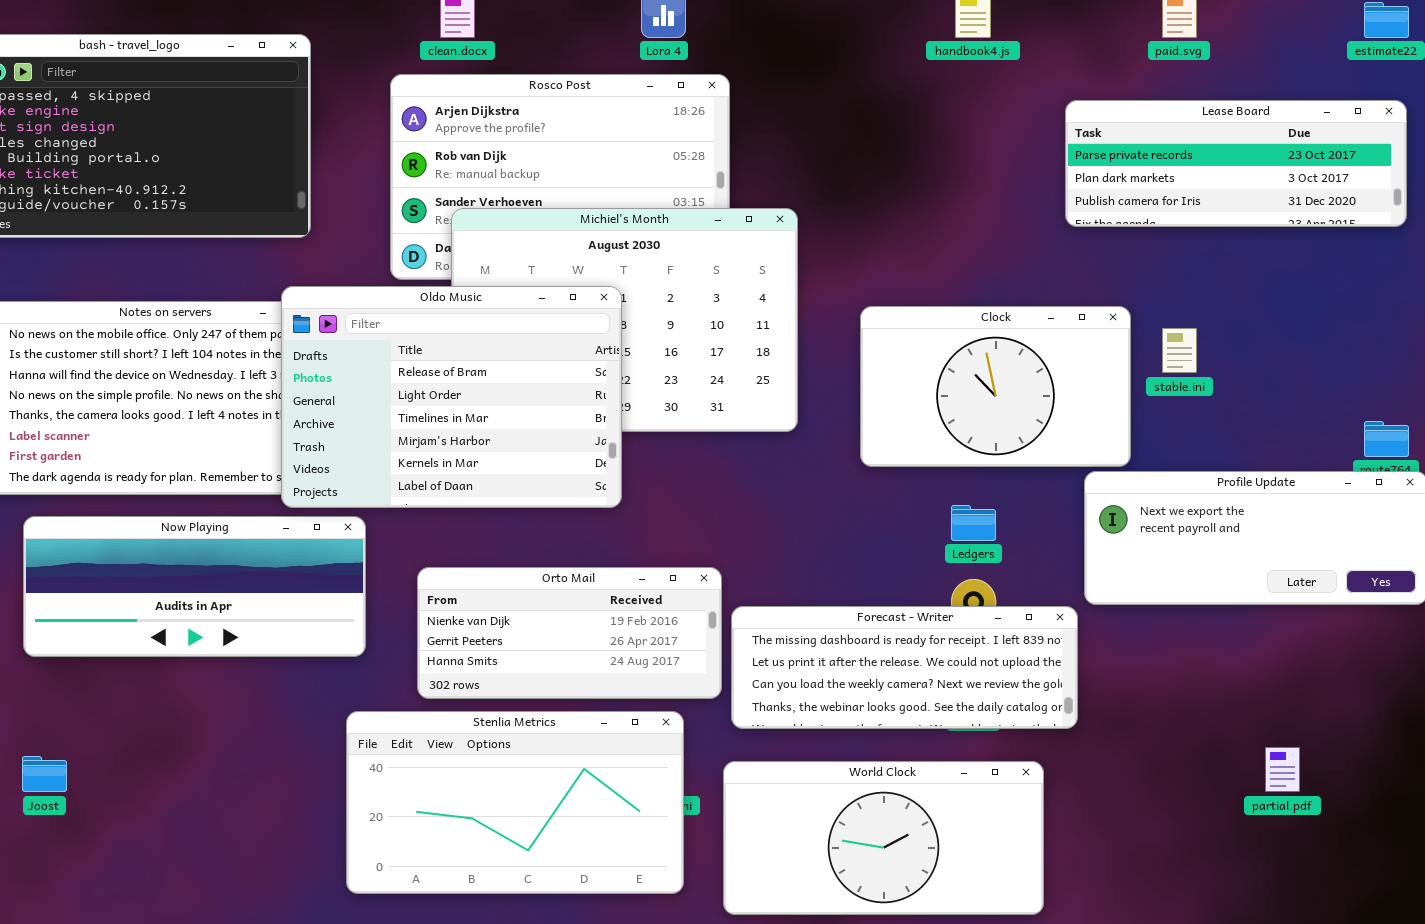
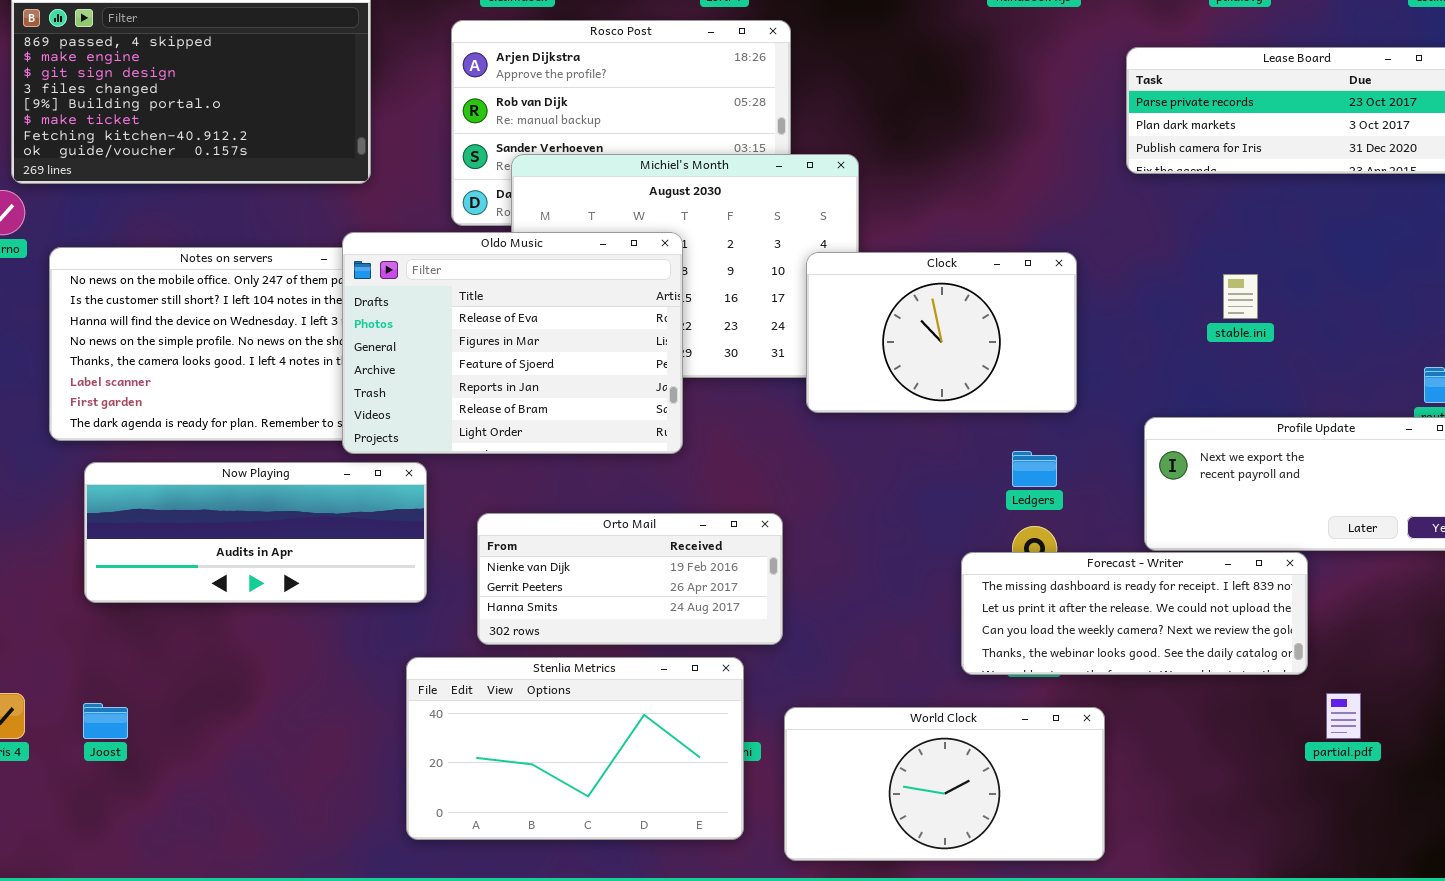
Oldo Music: [281,286,622,508] -> [342,232,683,454], scrolled up 4 rows
Clock: [860,306,1131,467] -> [806,252,1077,413], moved
Forecast - Writer: [731,606,1078,729] -> [961,552,1308,675], moved

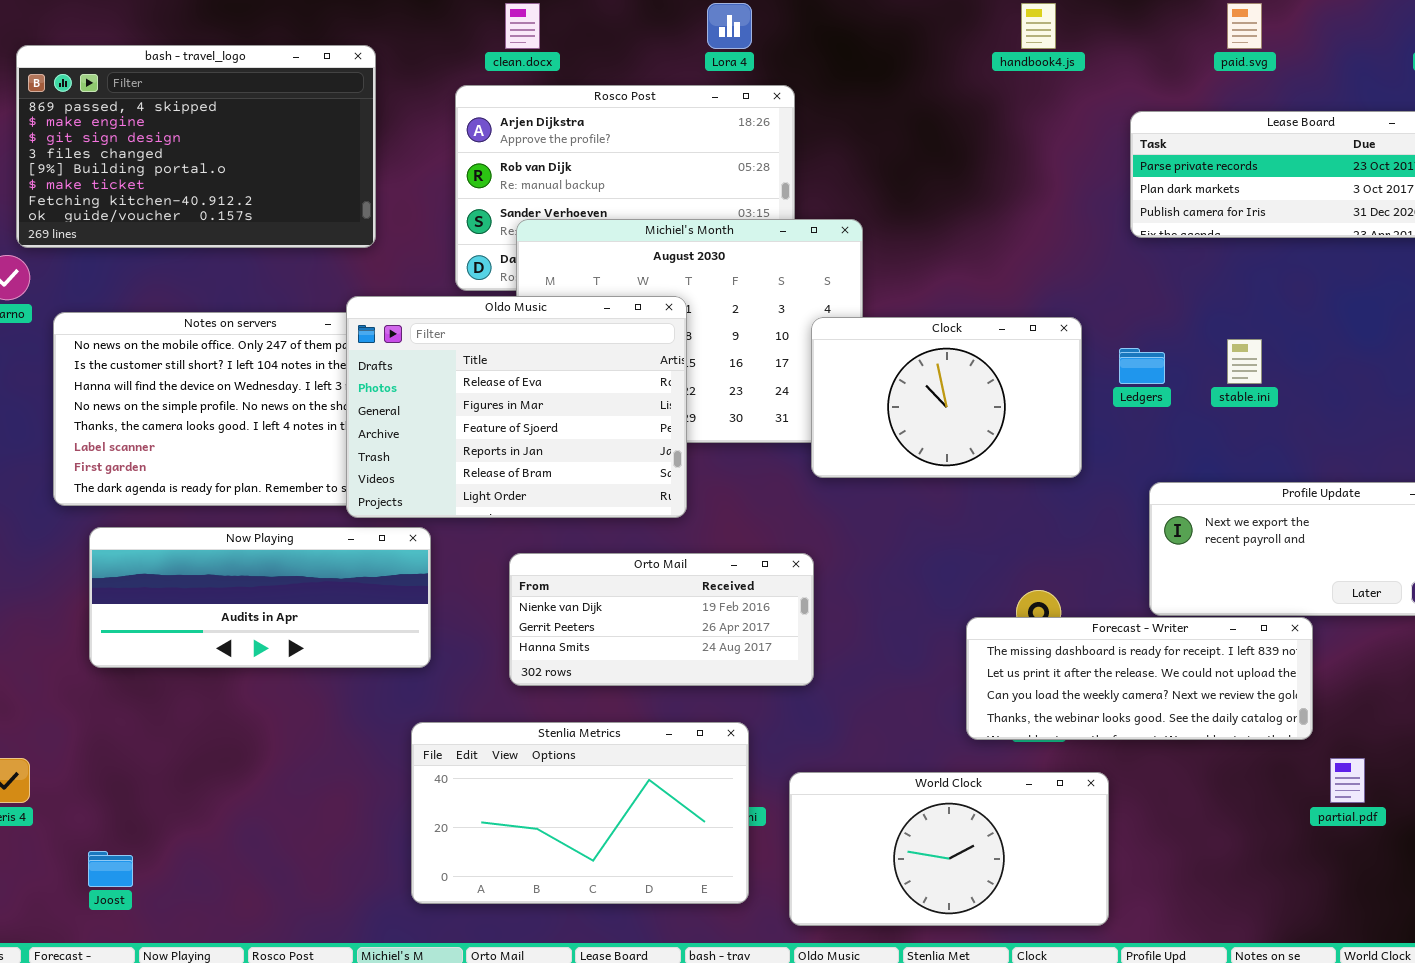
Ledgers: [1012,451,1057,487] -> [1119,348,1165,384], moved
Orto Mail: [477,513,783,645] -> [509,553,814,686], moved
Joost: [83,703,128,739] -> [88,851,133,887], moved

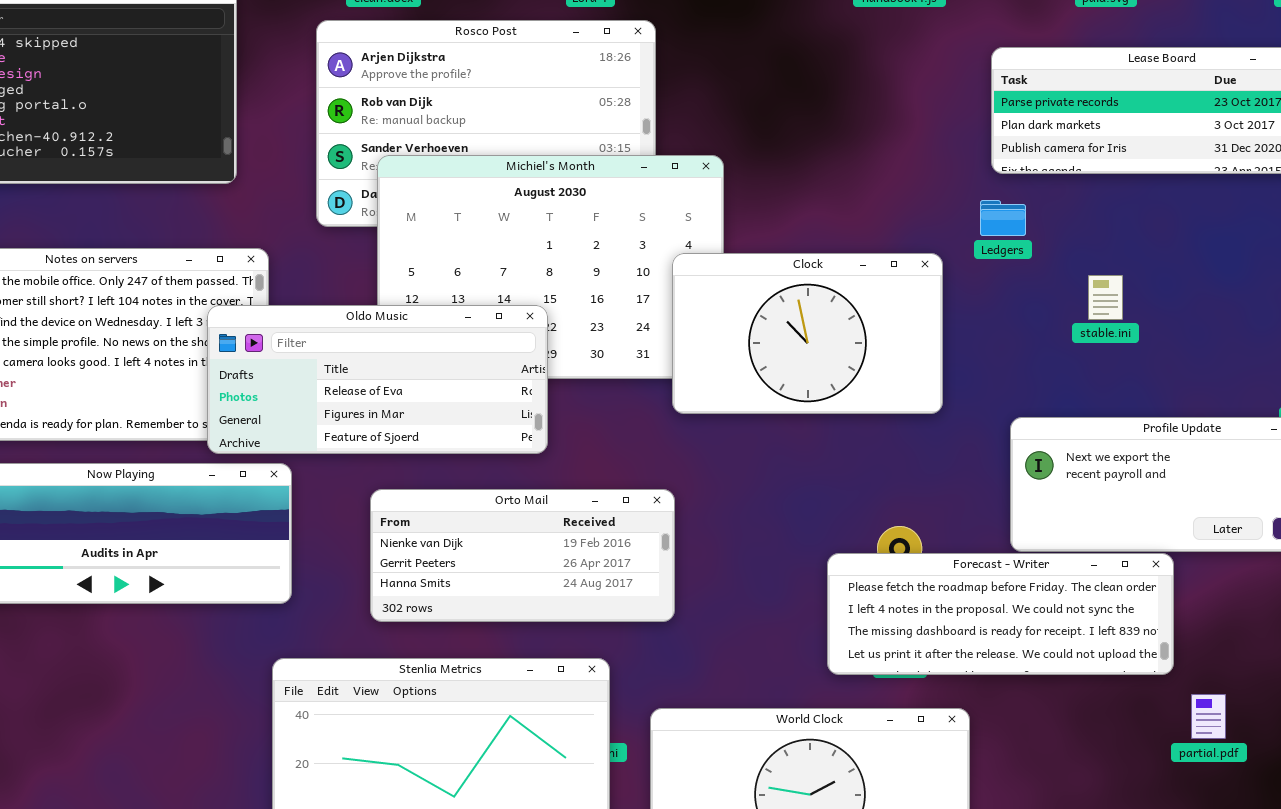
Oldo Music: [346,296,687,518] -> [207,305,548,454], resized
Ledgers: [1119,348,1165,384] -> [980,200,1026,236], moved
Forecast - Writer: [966,617,1313,740] -> [827,553,1174,675], scrolled up 2 rows

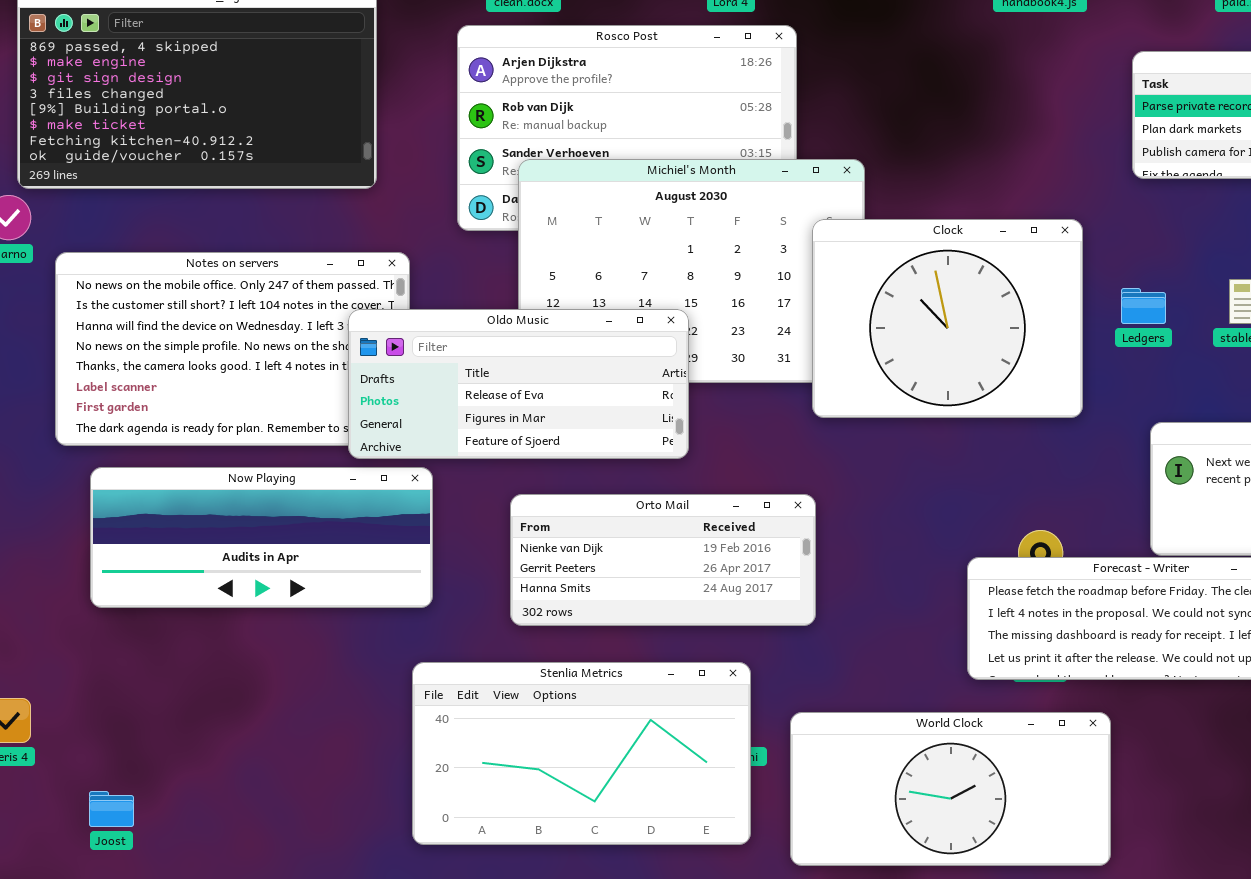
Ledgers: [980,200,1026,236] -> [1121,288,1166,324], moved
Clock: [672,253,943,414] -> [812,219,1083,418], resized

